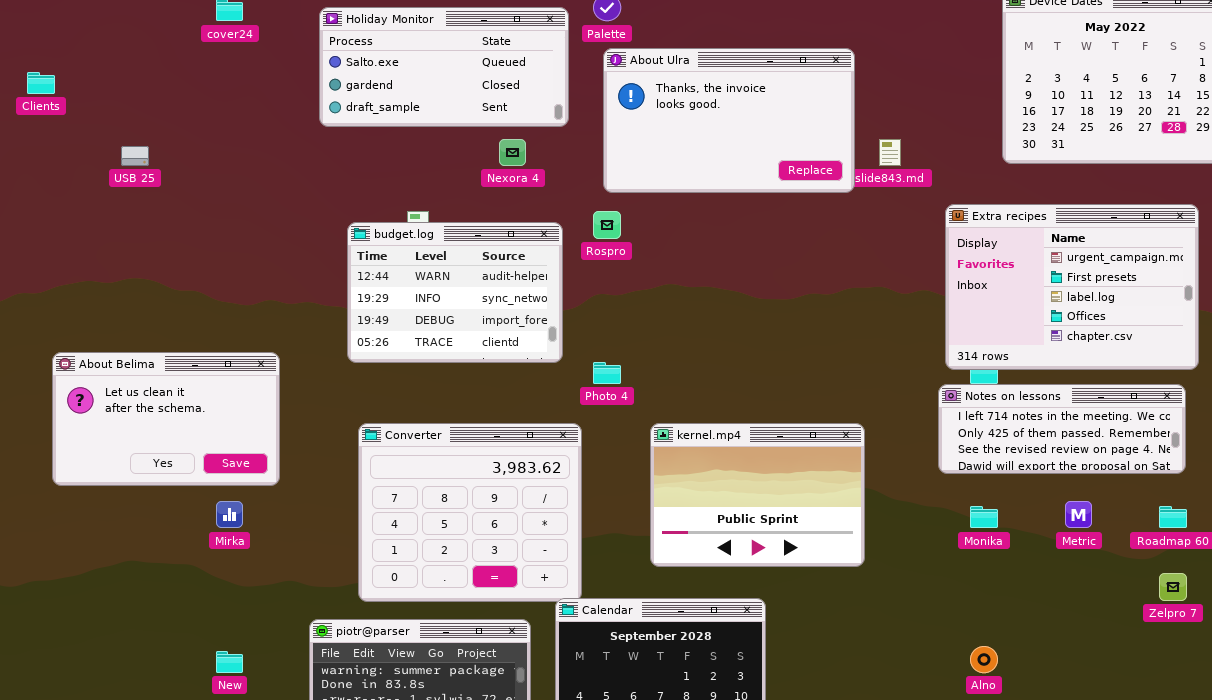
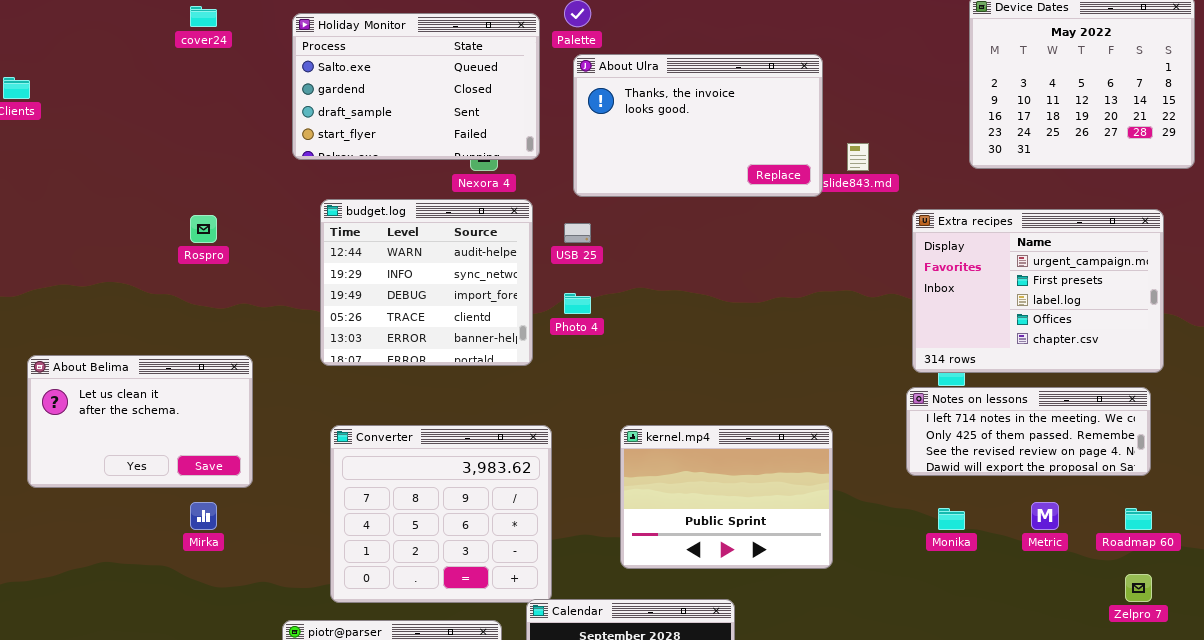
Holiday Monitor: [319,7,569,127] -> [292,13,540,160], resized
USB 25: [121,146,149,166] -> [564,223,591,243], moved
Rospro: [593,211,621,239] -> [190,215,217,243], moved
budget.log: [347,222,563,363] -> [320,199,533,366], resized
Photo 4: [593,362,621,384] -> [564,293,591,314], moved

